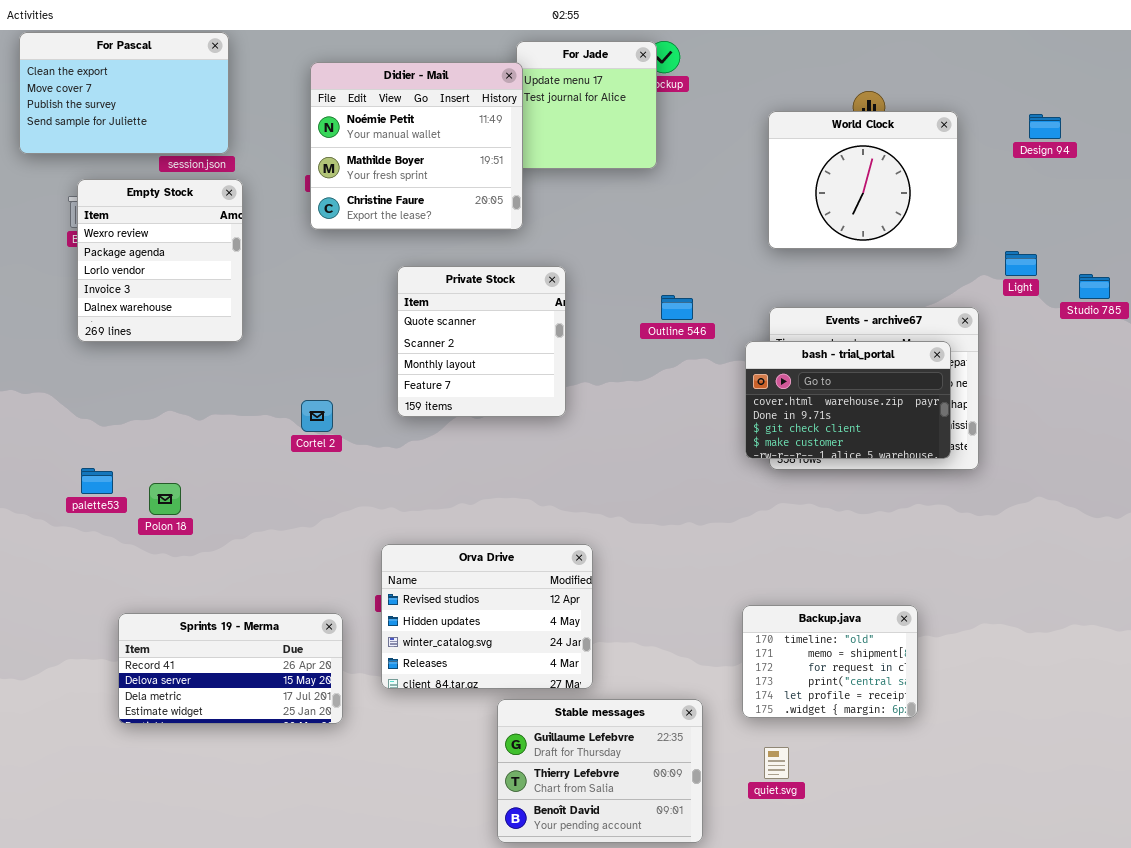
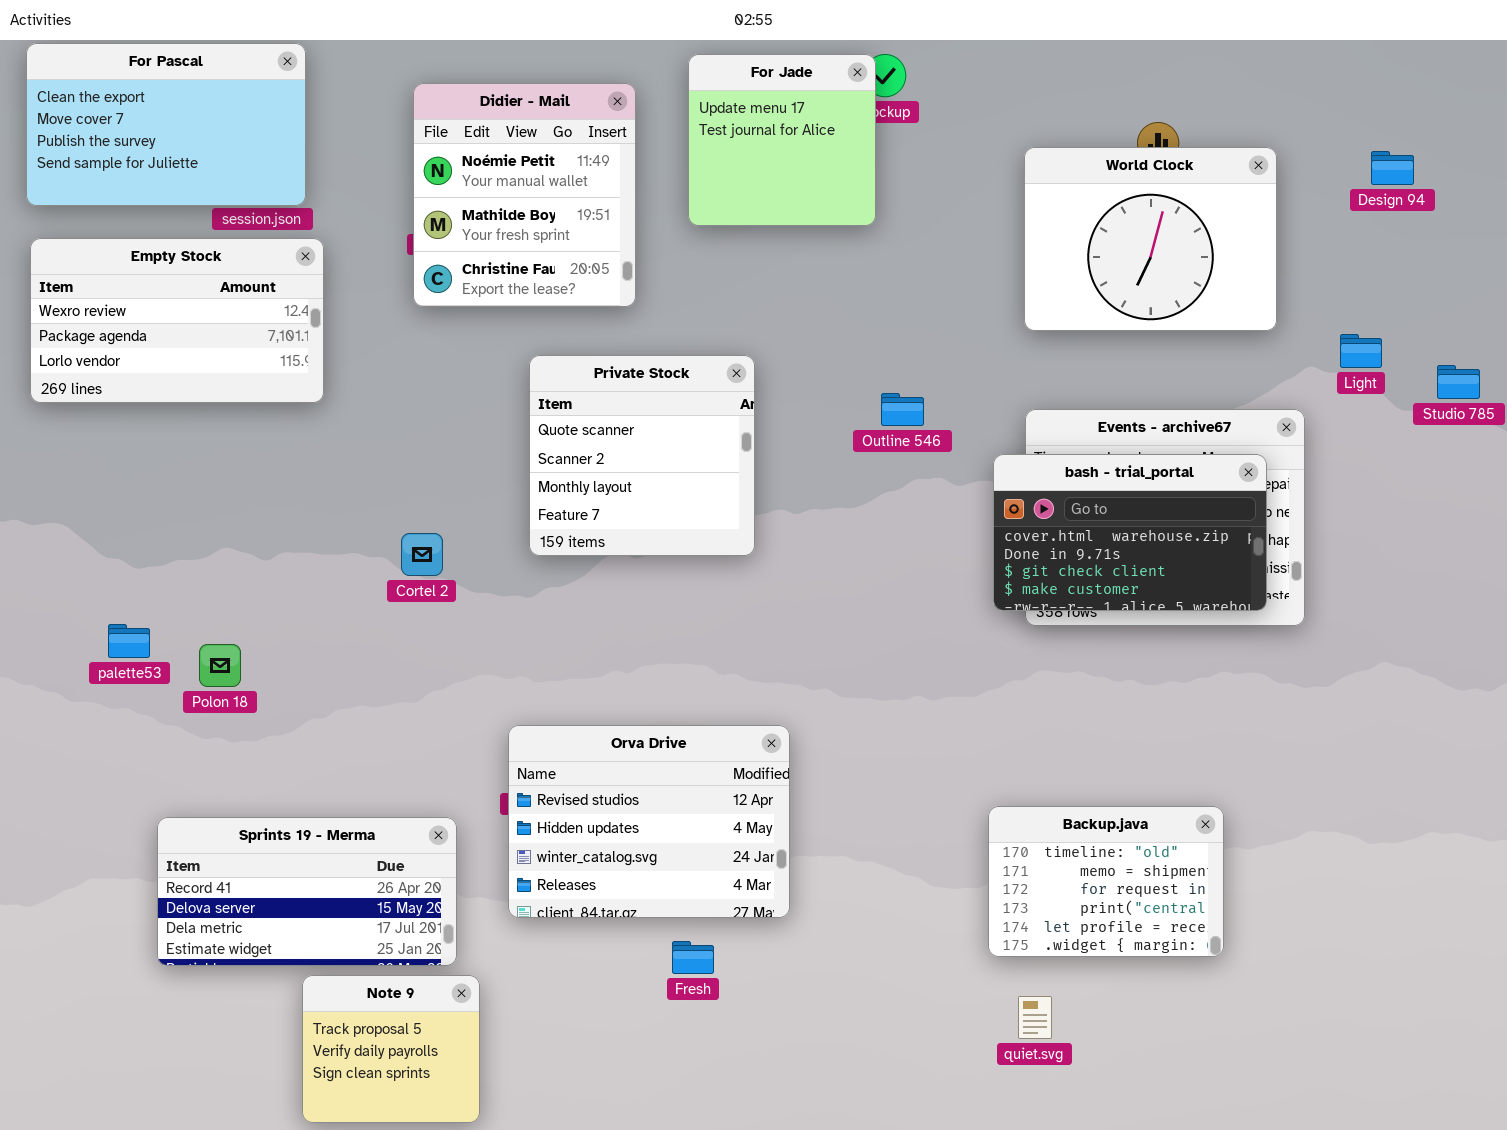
Didier - Mail: [310,62,523,230] -> [413,83,636,307], resized
Empty Stock: [77,179,243,342] -> [30,238,324,403], resized
Stable messages: [497,699,703,843] -> none, closed
Note 9: none -> [302,975,480,1123], opened

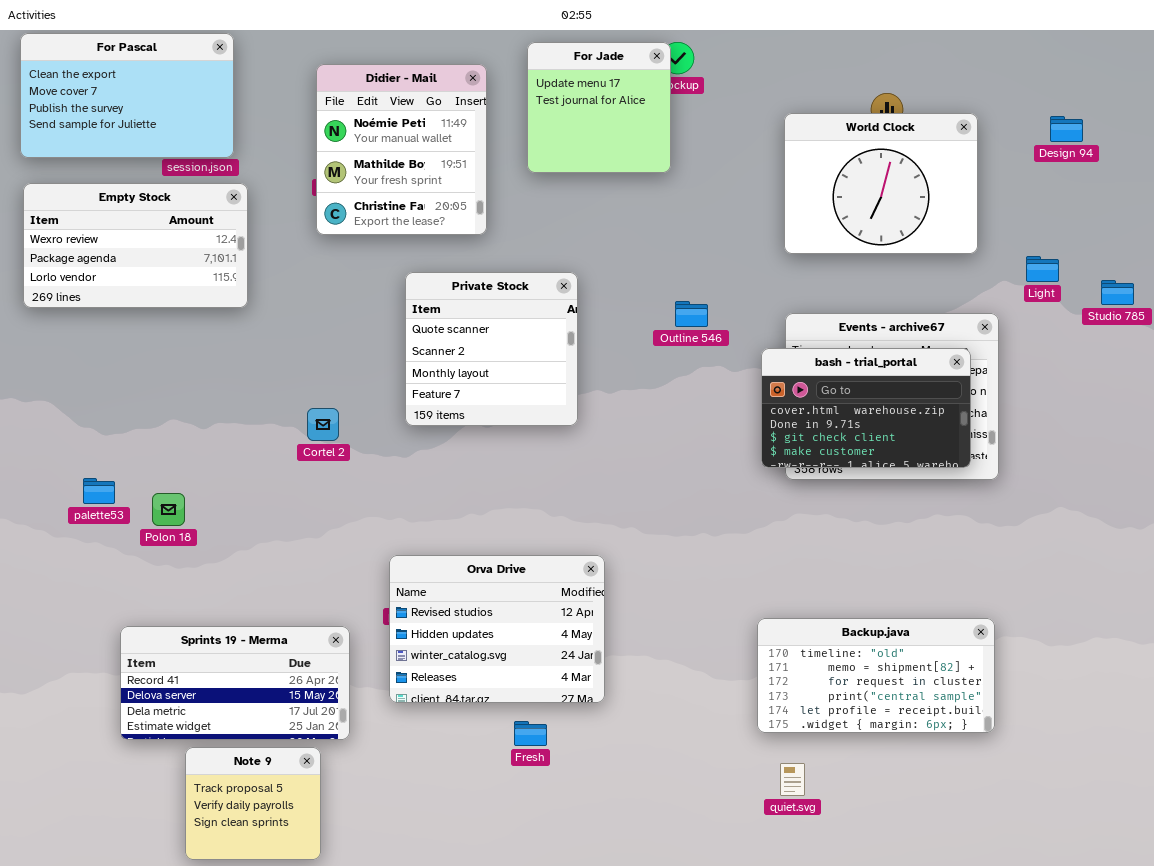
Backup.java: [988,806,1224,957] -> [757,618,995,733], resized
Note 9: [302,975,480,1123] -> [185,747,321,860], moved

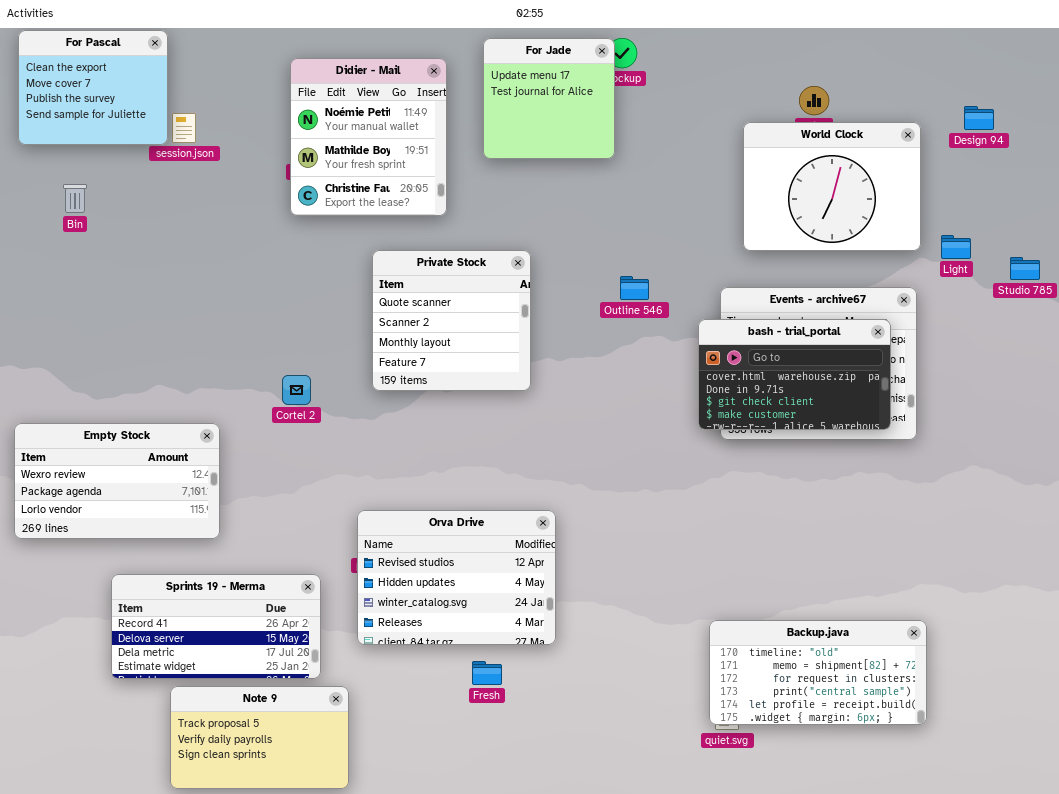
For Pascal: [20,33,234,158] -> [18,30,168,145], resized
World Clock: [784,113,978,254] -> [743,122,921,251], moved
Empty Stock: [23,183,248,308] -> [14,423,220,539], moved
Backup.java: [757,618,995,733] -> [709,620,927,725], moved
Note 9: [185,747,321,860] -> [170,686,349,789], resized

